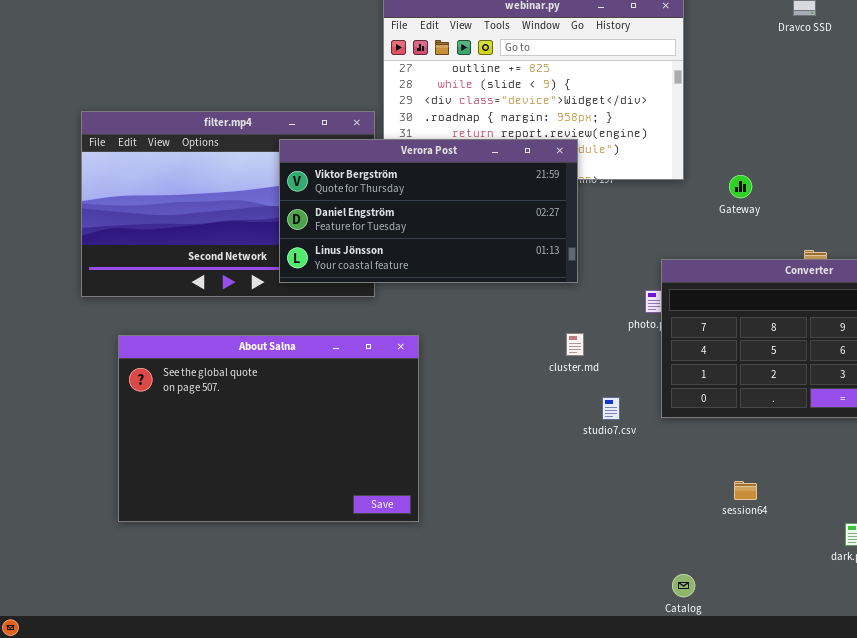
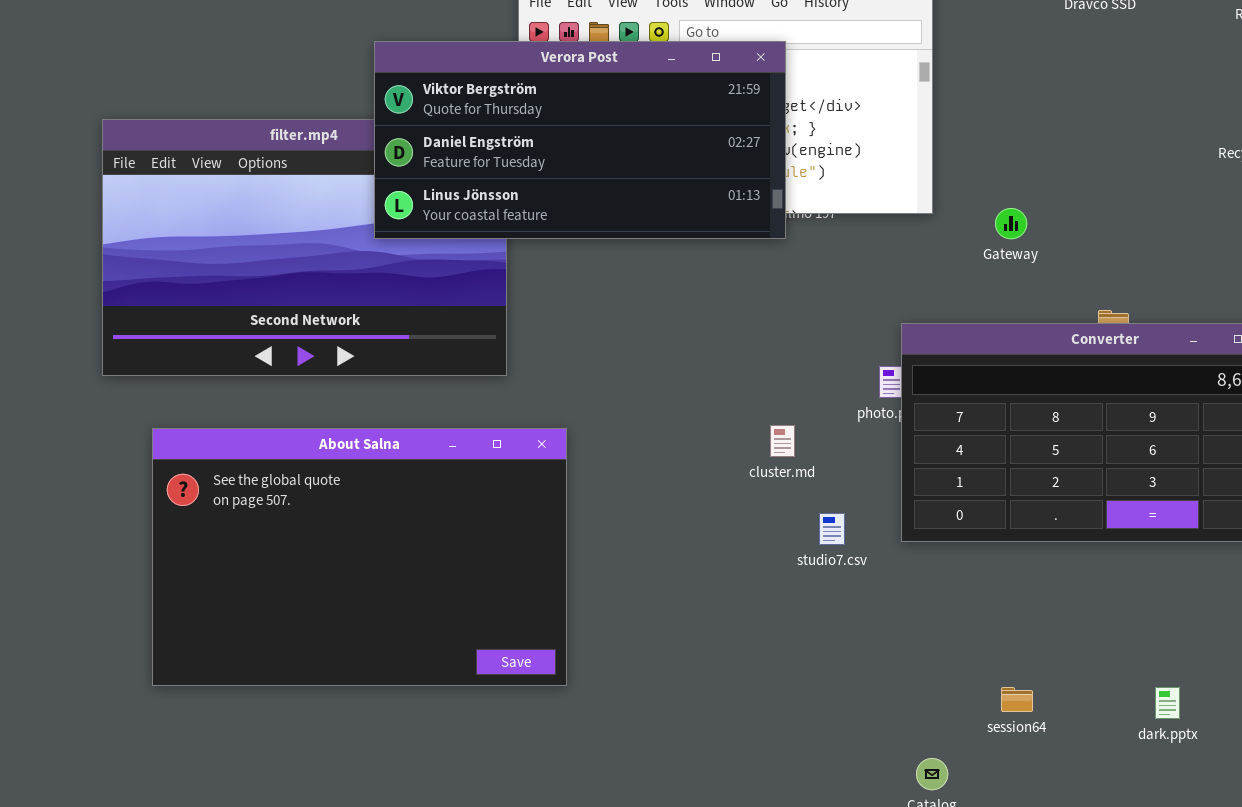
Verora Post: [279,139,578,283] -> [374,41,786,239], moved
session64: [734,481,757,500] -> [1001,687,1033,712], moved

